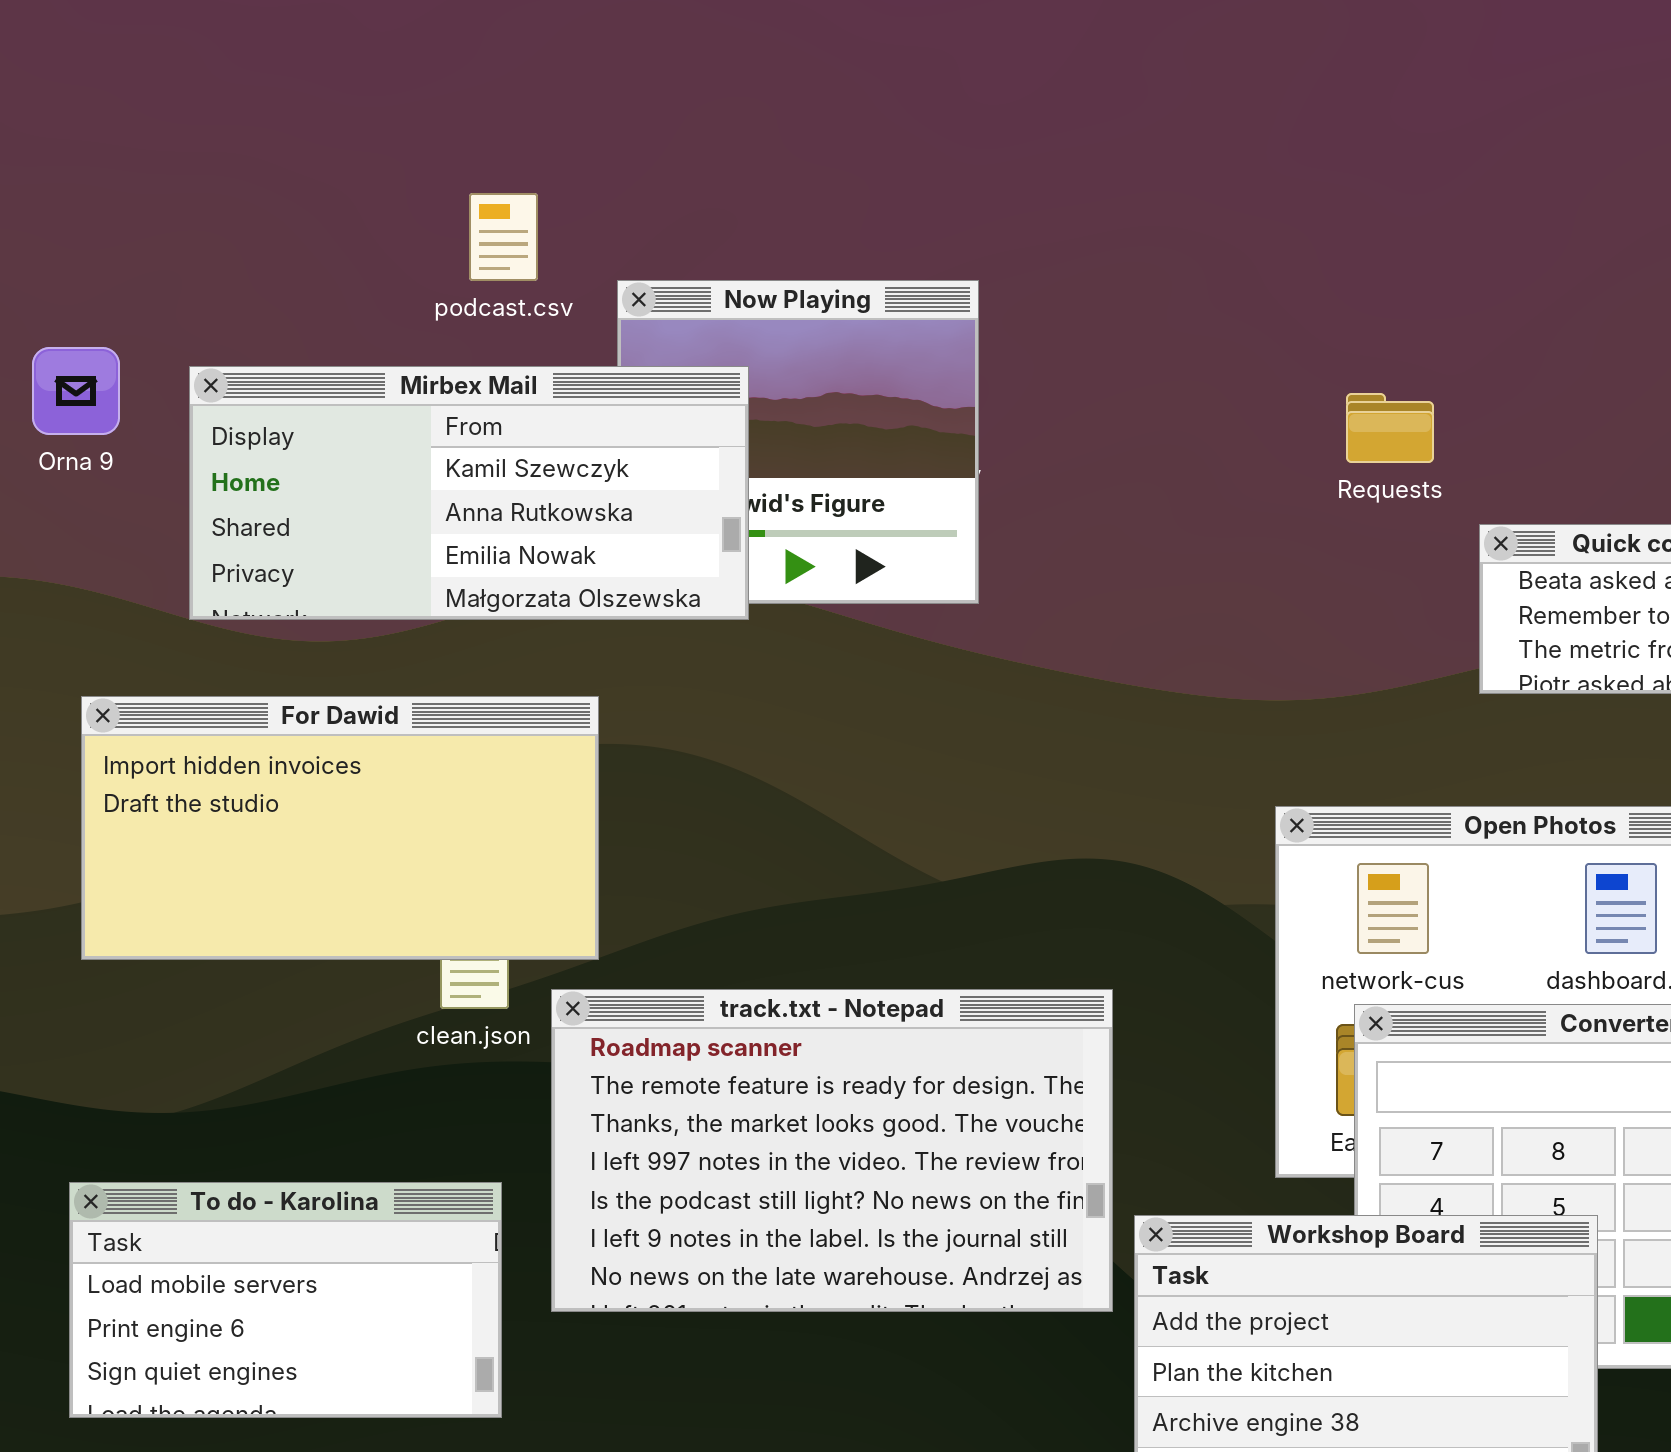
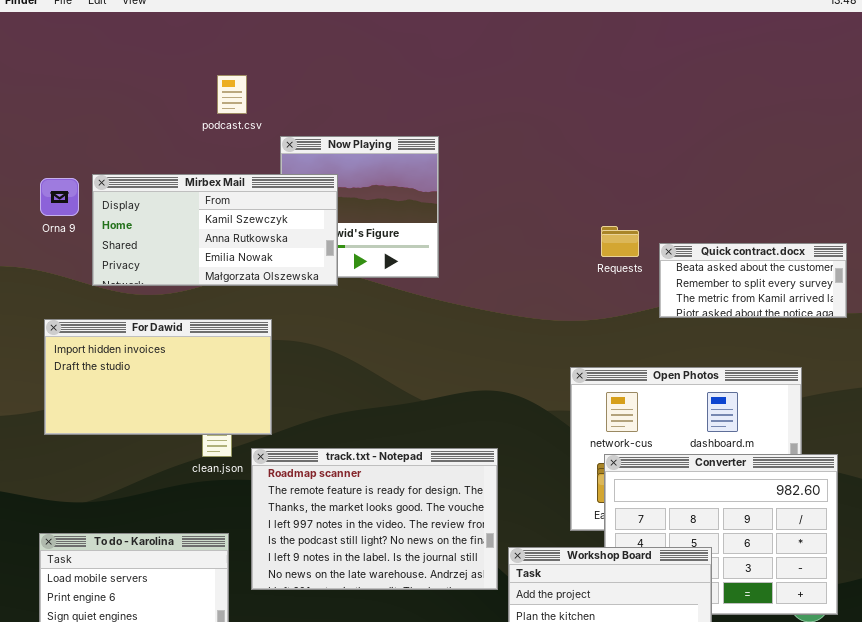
podcast.csv: [469,193,538,281] -> [217,75,247,114], moved
Orna 9: [32,347,120,435] -> [40,178,79,216], moved
Requests: [1346,393,1434,463] -> [601,226,639,257], moved

